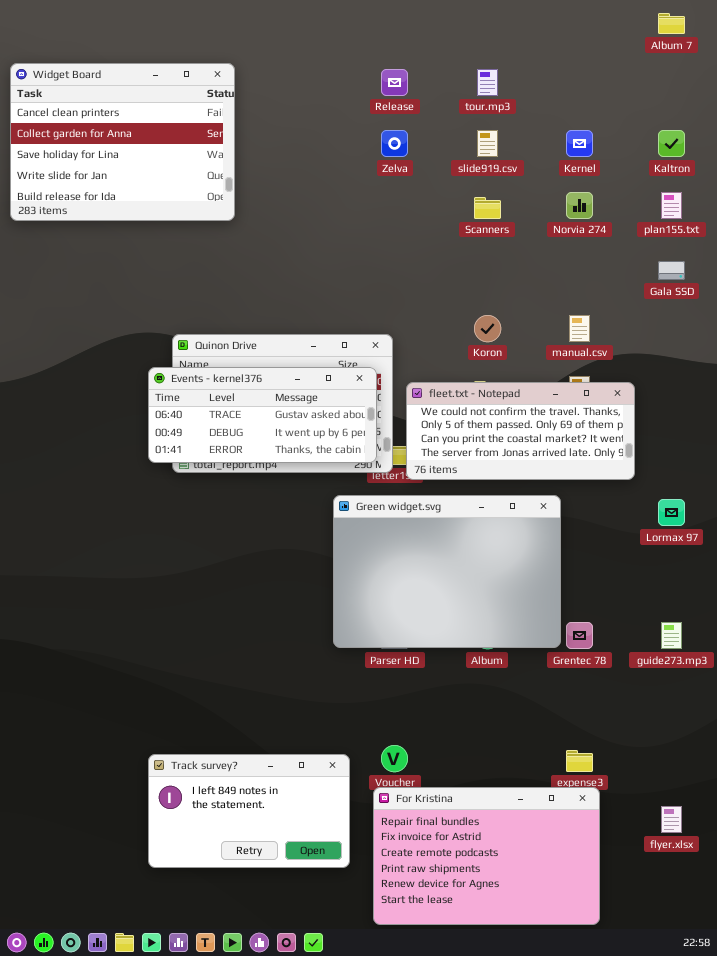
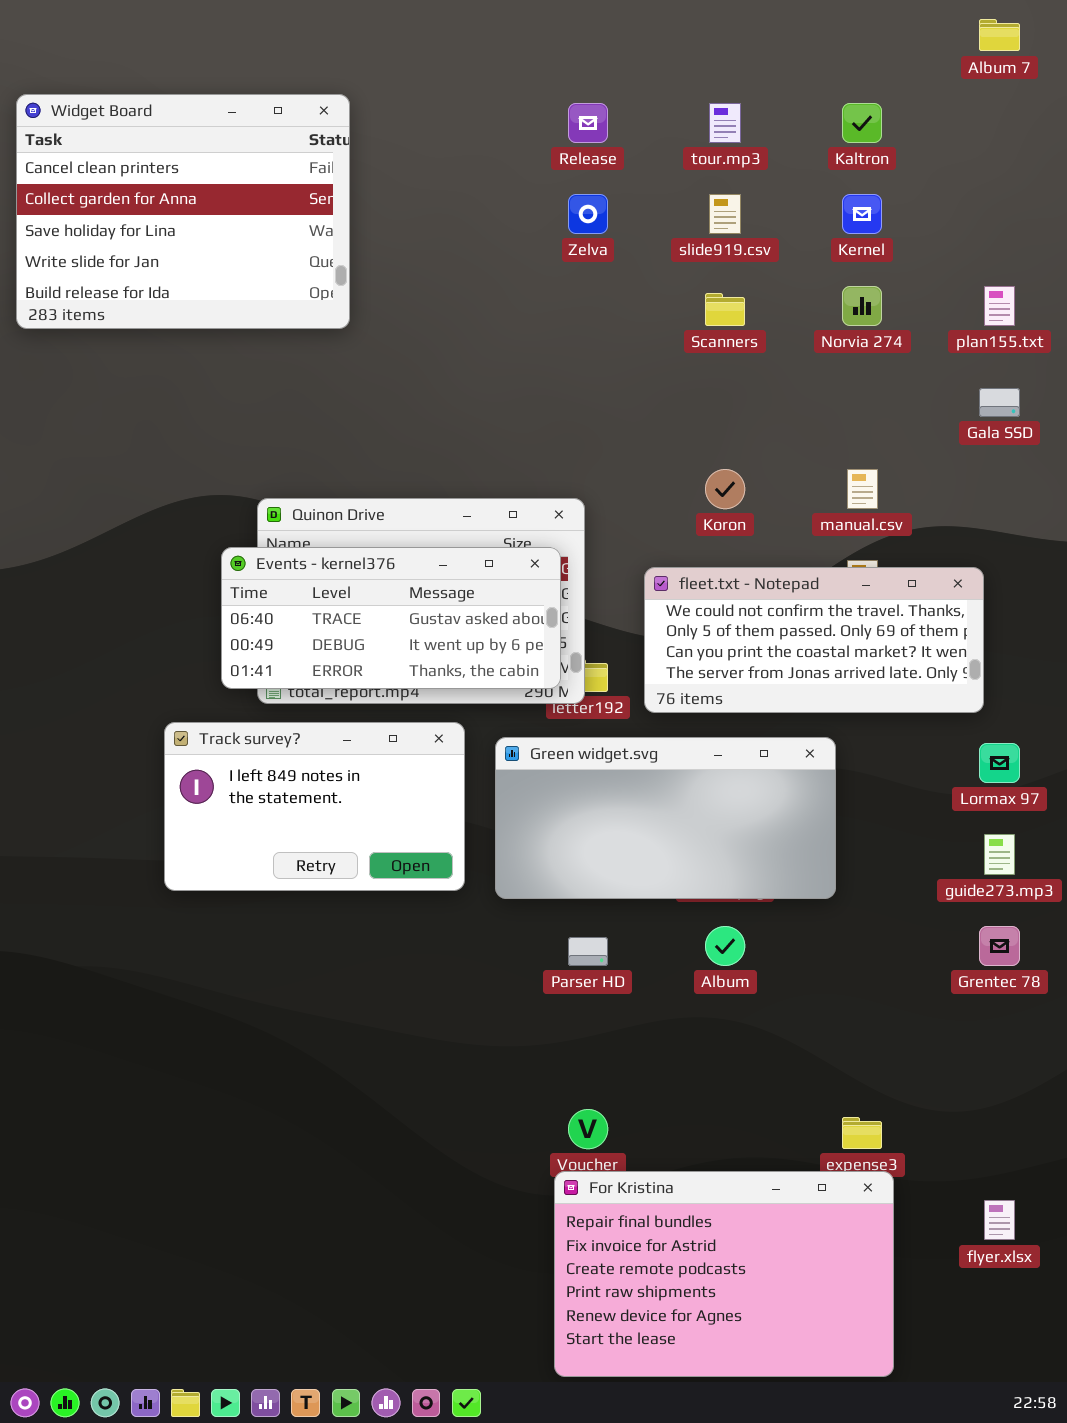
Kaltron: [658,130,685,157] -> [842,103,882,143], moved
fleet.txt - Notepad: [406,382,635,480] -> [644,567,984,713], moved
Green widget.svg: [333,495,561,648] -> [495,737,836,899], resized
Grentec 78: [566,622,593,649] -> [979,926,1020,966], moved
guide273.mp3: [661,622,682,649] -> [984,834,1015,875], moved
Track survey?: [148,754,350,868] -> [164,722,465,891], moved

